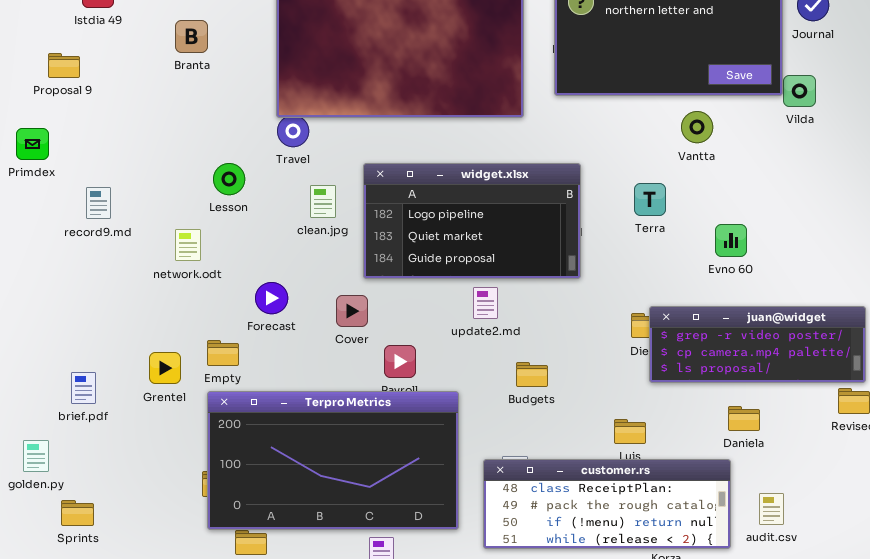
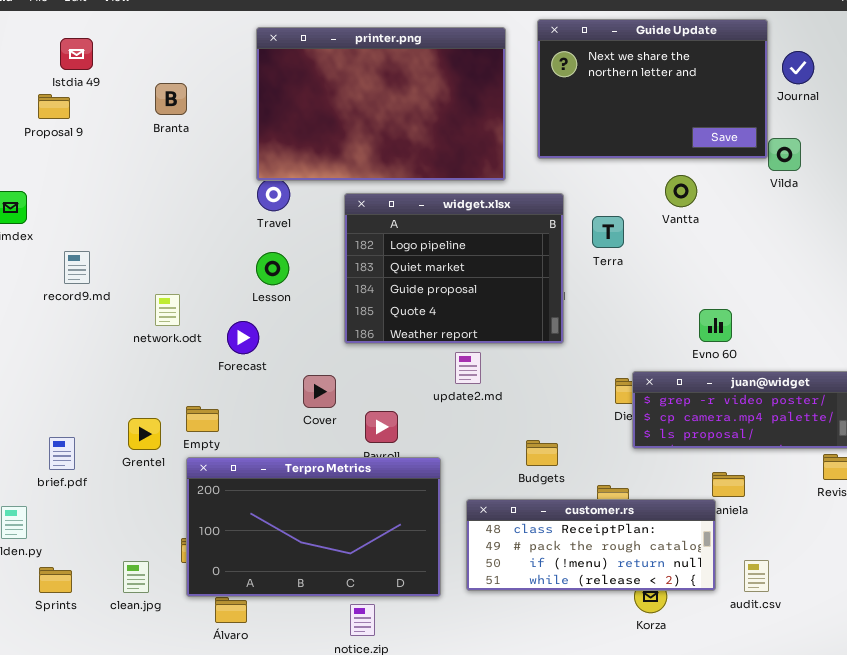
Proposal 9: [48,53,80,78] -> [38,94,70,119], moved
Lesson: [213,163,245,195] -> [256,252,289,285], moved
widget.xlsx: [363,163,581,279] -> [344,193,564,344], resized
Terra: [634,183,666,216] -> [592,216,624,248], moved
clean.jpg: [310,185,336,218] -> [123,561,149,593], moved
Evno 60: [715,224,747,257] -> [699,309,732,342], moved
Forecast: [255,282,288,314] -> [227,321,259,354], moved
Cover: [336,295,368,327] -> [303,375,336,408], moved
Budgets: [516,362,548,387] -> [526,440,558,466], moved
customer.rs: [483,459,731,549] -> [466,499,716,591], moved

